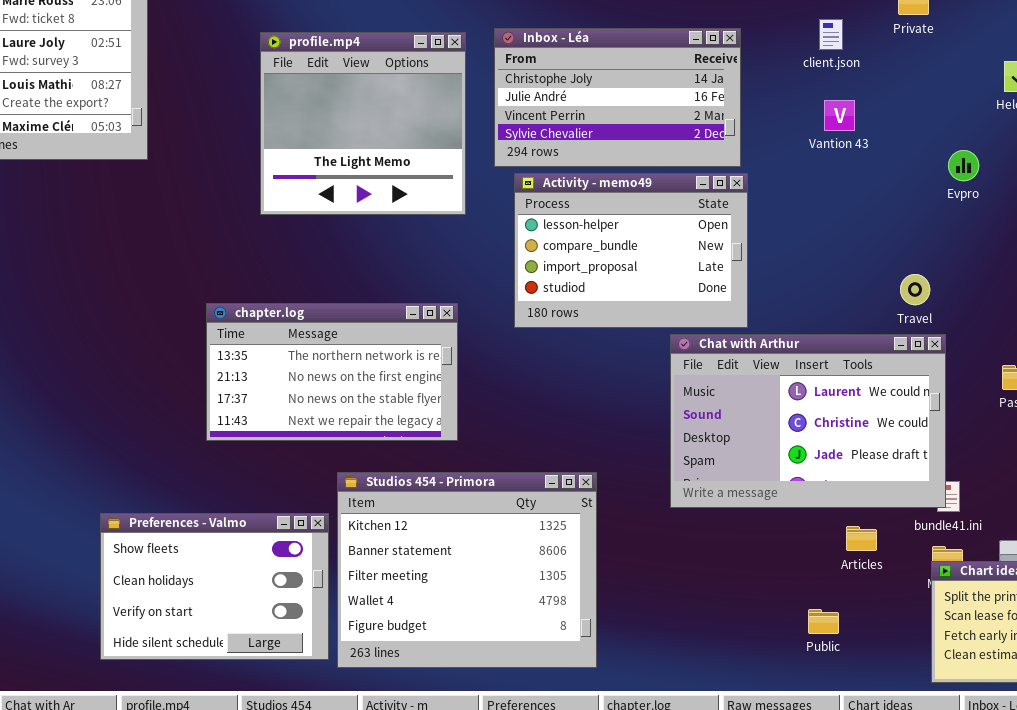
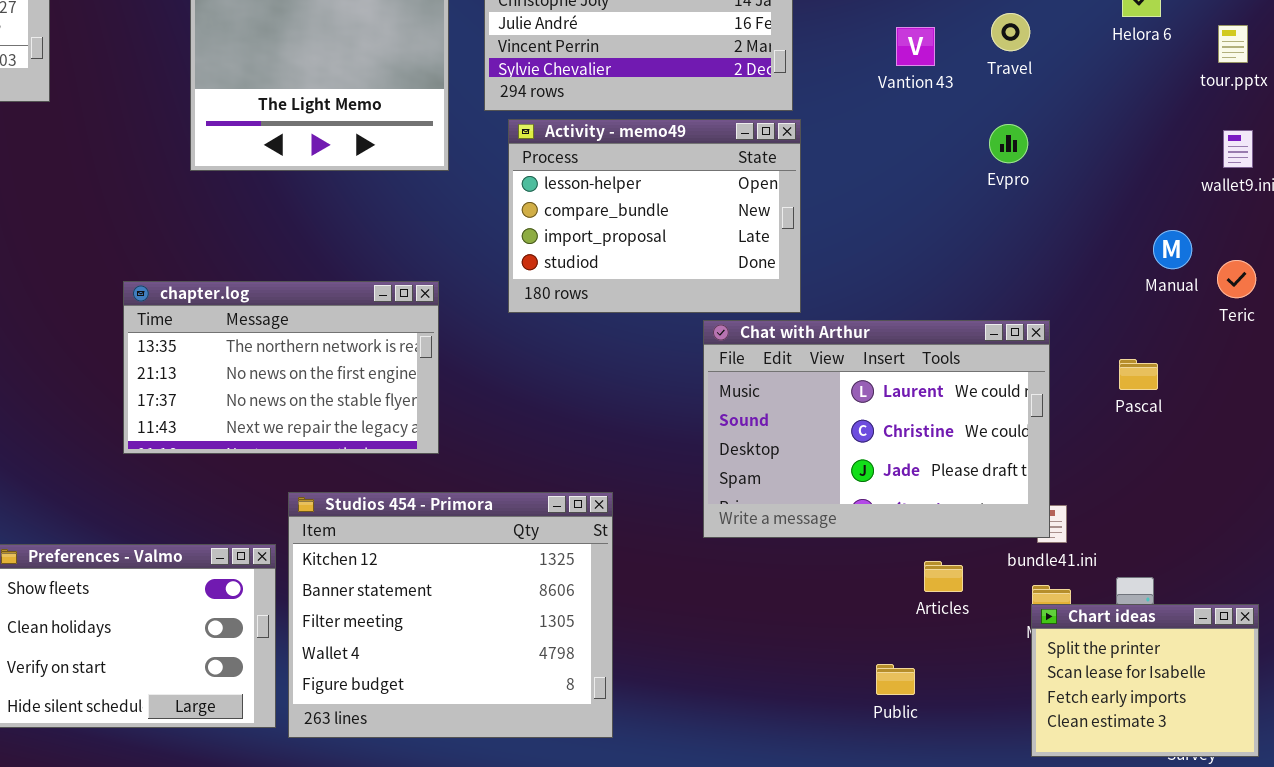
Evpro: [948,150,979,181] -> [989,124,1028,163], moved
Travel: [900,274,930,305] -> [991,13,1030,51], moved

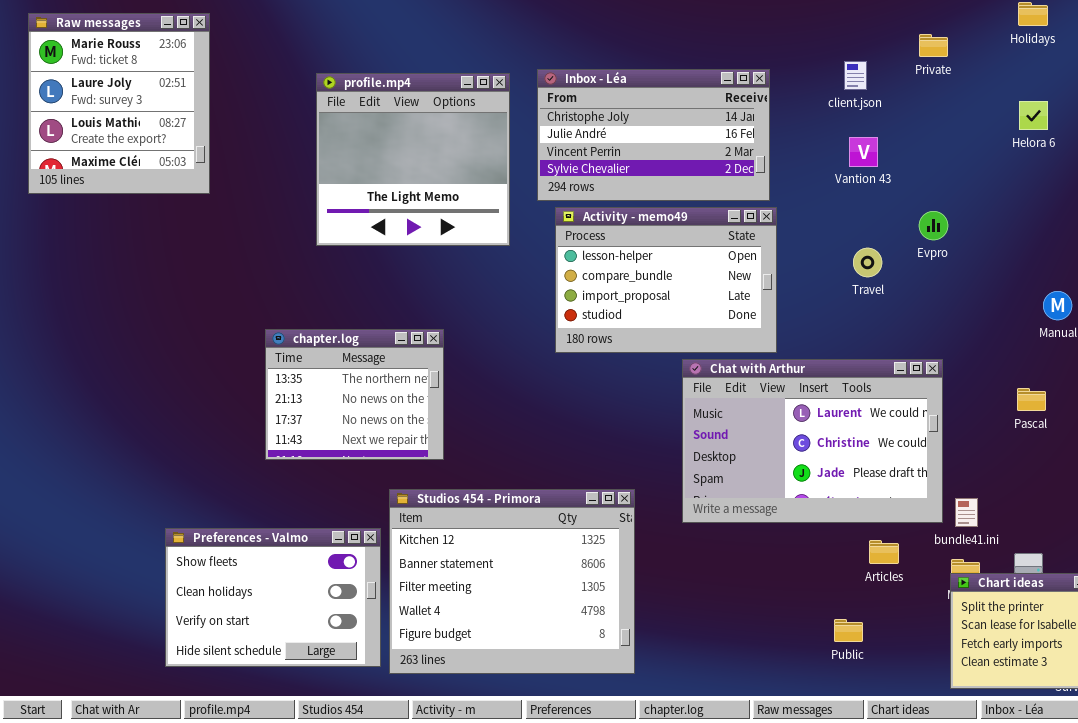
Travel: [991,13,1030,51] -> [853,248,882,277], moved
chapter.log: [123,281,439,454] -> [265,329,444,460], resized
Chat with Arthur: [703,320,1050,538] -> [682,359,943,523], moved

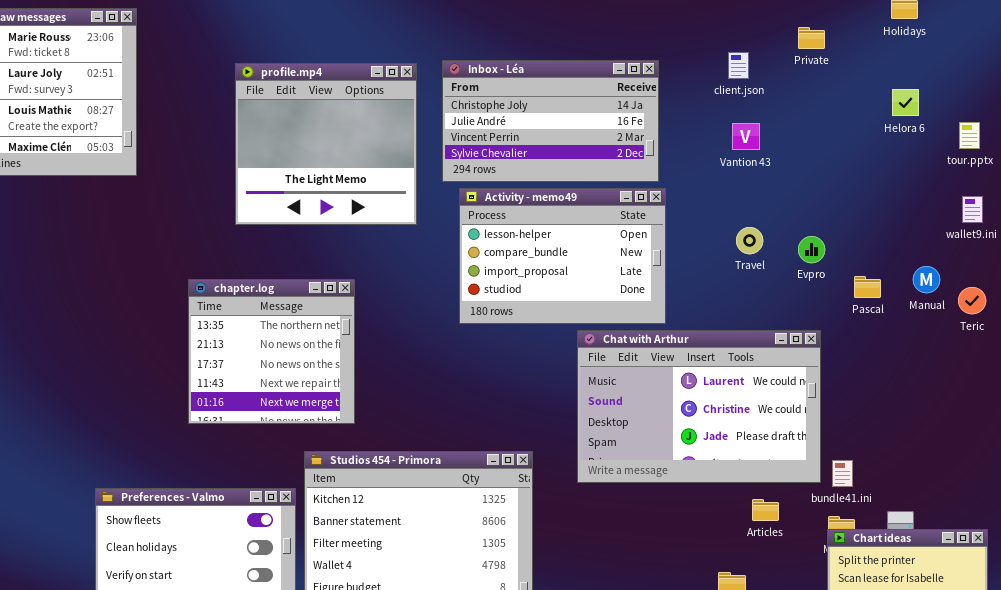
Evpro: [919,211,948,240] -> [798,236,825,263], moved
chapter.log: [265,329,444,460] -> [188,279,355,424], resized
Pascal: [1017,388,1046,411] -> [854,276,881,298], moved

